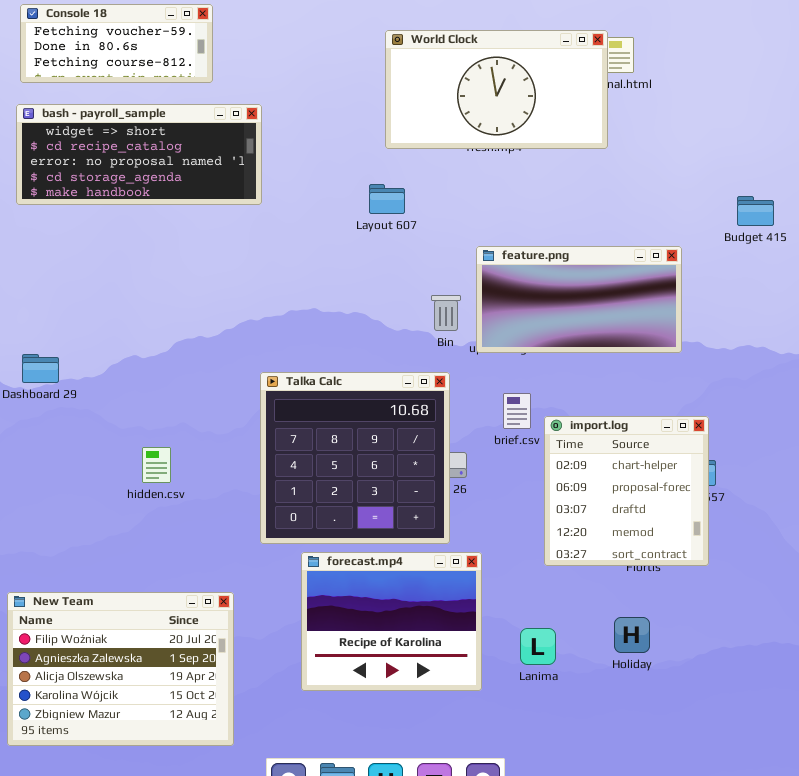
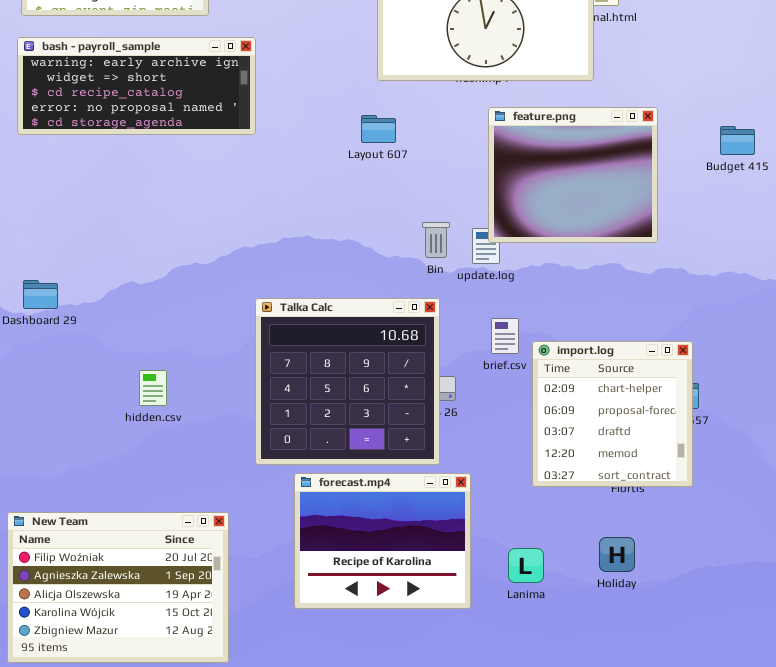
bash - payroll_sample: [16,104,262,205] -> [17,37,256,135], scrolled up 1 row
feature.png: [476,246,682,353] -> [488,107,658,243], moved, resized

